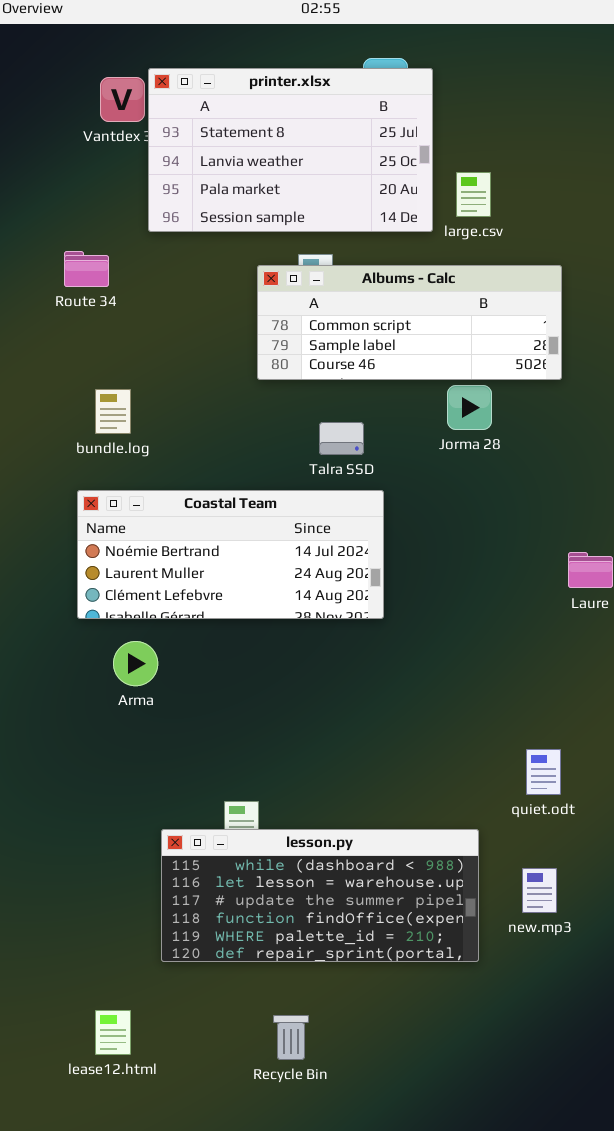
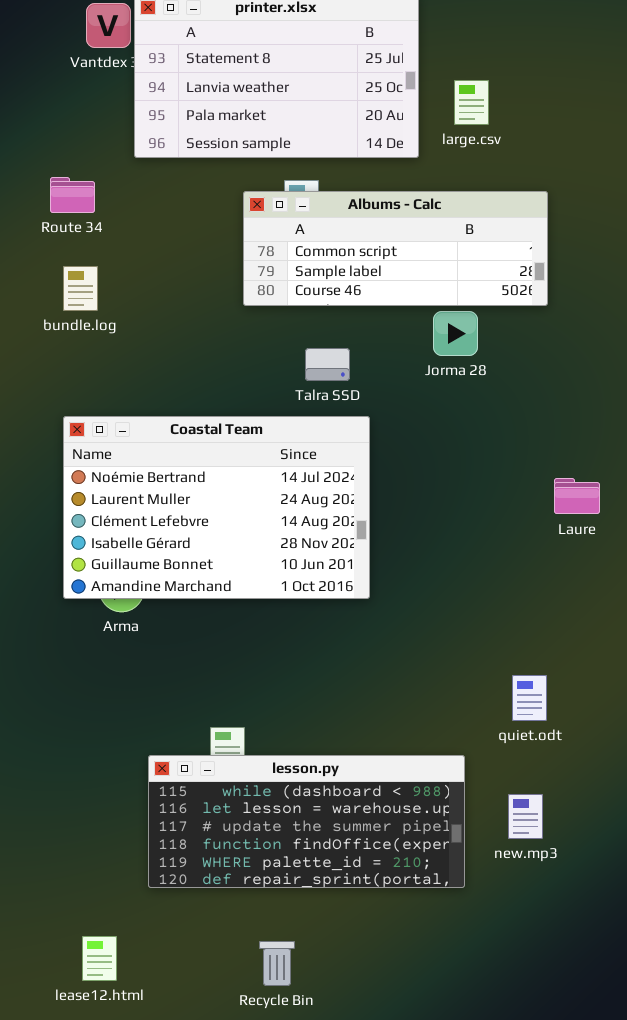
large.csv: [456,172,491,217] -> [454,80,489,125], moved
bundle.log: [95,389,131,434] -> [63,266,98,311], moved
Coastal Team: [77,490,384,619] -> [63,416,370,599], resized

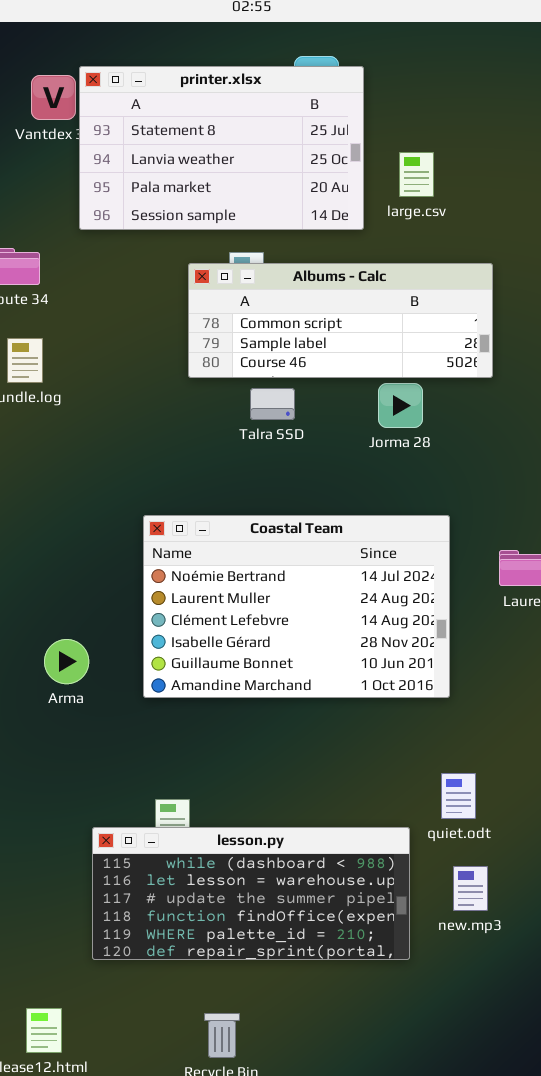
Talra SSD: [305,348,350,381] -> [250,388,295,420], moved
Coastal Team: [63,416,370,599] -> [143,515,450,698], moved
quiet.odt: [512,675,547,721] -> [441,773,476,819], moved

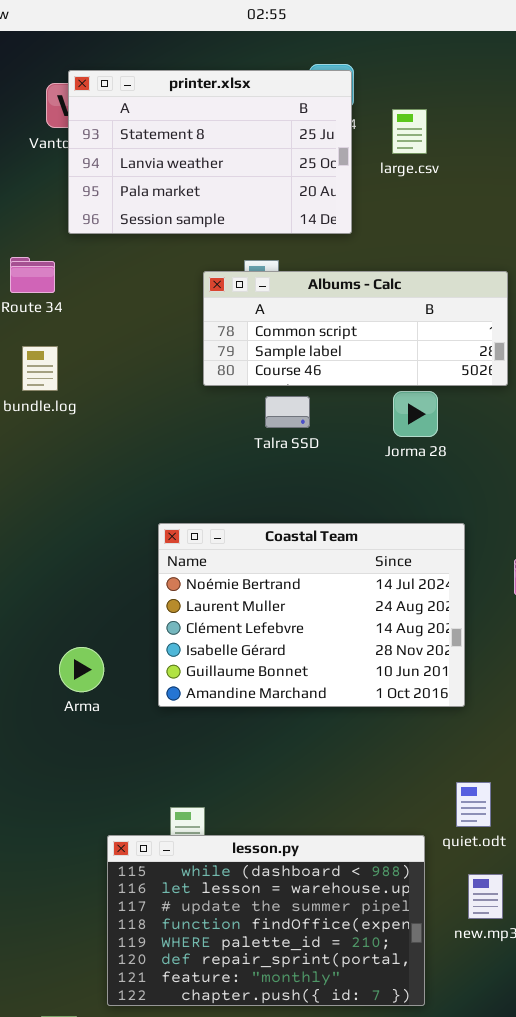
printer.xlsx: [79,66,364,230] -> [68,70,352,234], moved
large.csv: [399,152,434,197] -> [392,109,427,154], moved
lesson.py: [92,827,410,960] -> [107,835,425,1006], resized

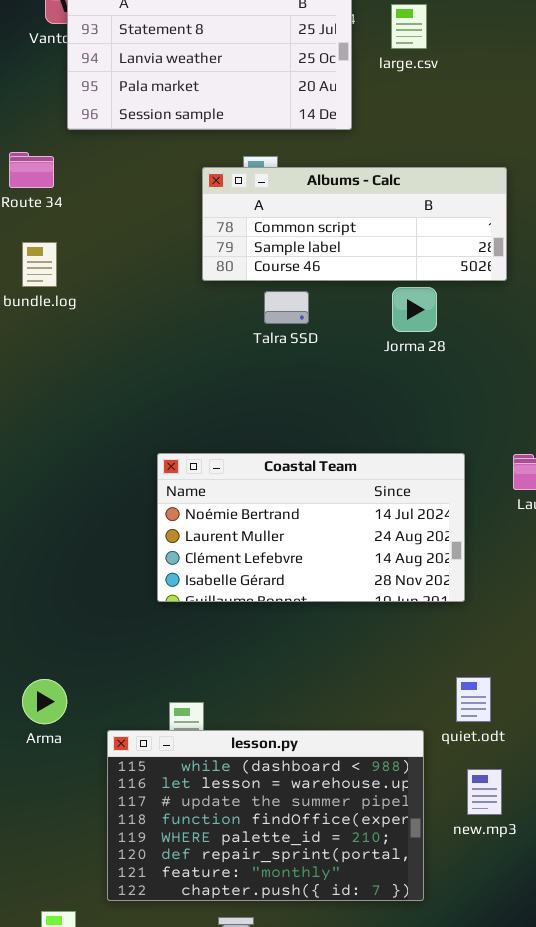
Coastal Team: [158,523,465,707] -> [157,453,465,602], resized
Arma: [59,647,104,692] -> [22,679,67,724], moved

